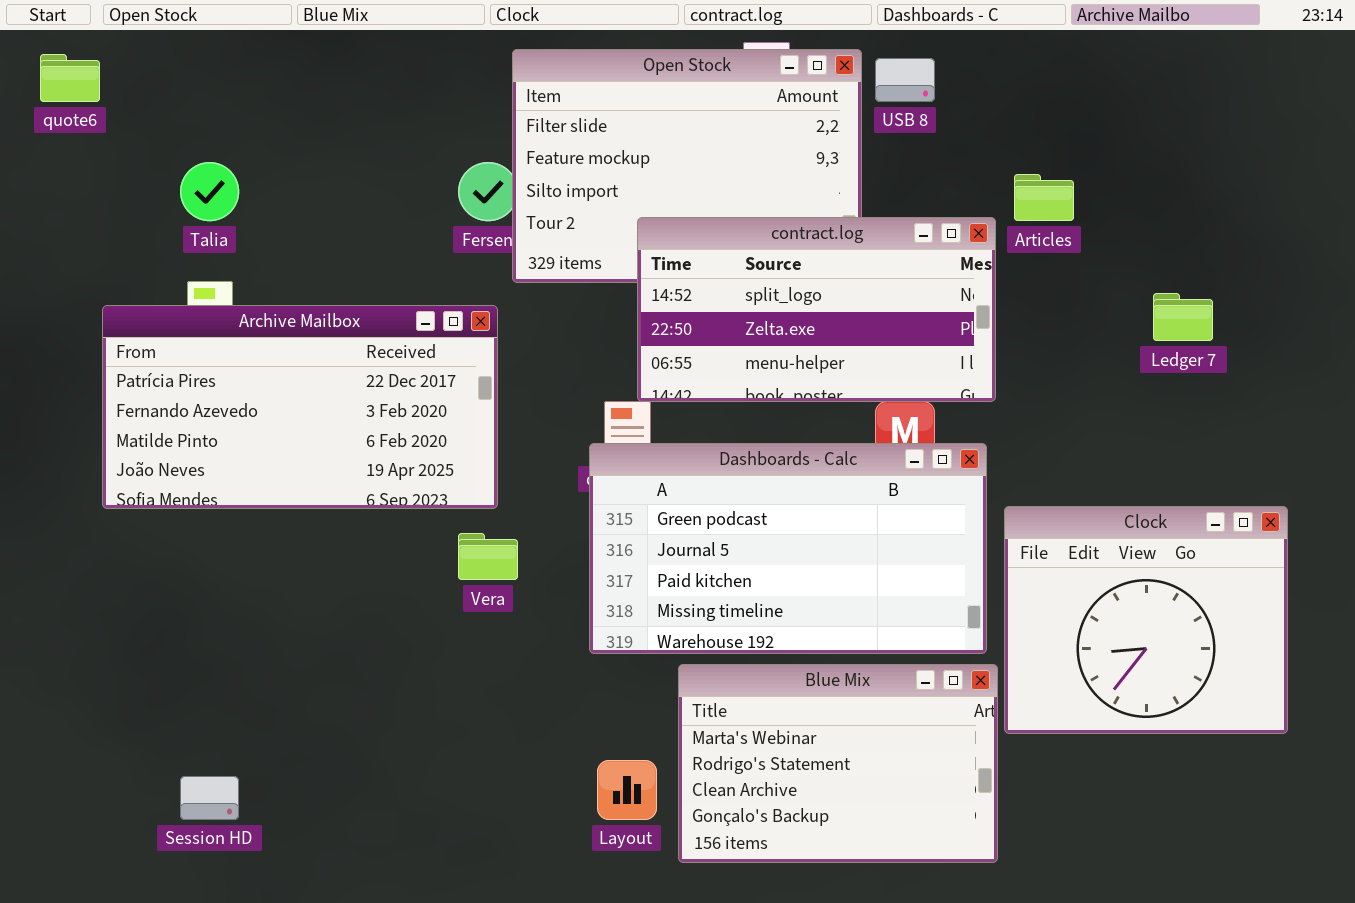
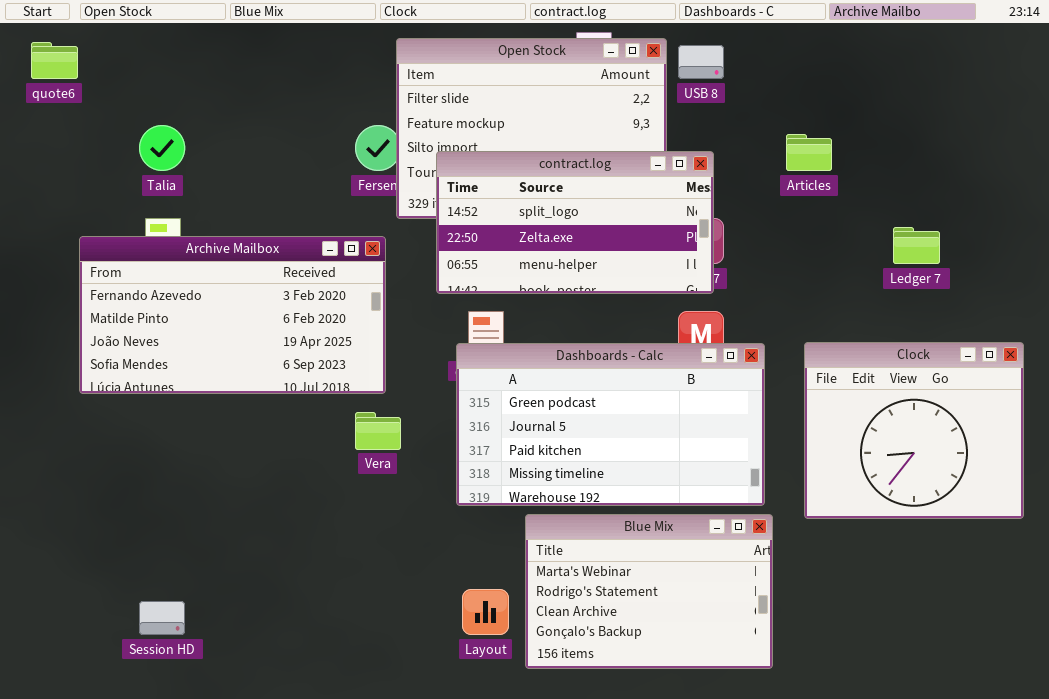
contract.log: [637,217,996,402] -> [436,151,714,294], moved
Archive Mailbox: [102,305,498,509] -> [79,236,386,394], scrolled down 1 row
Clock: [1004,506,1288,734] -> [804,342,1024,519], moved

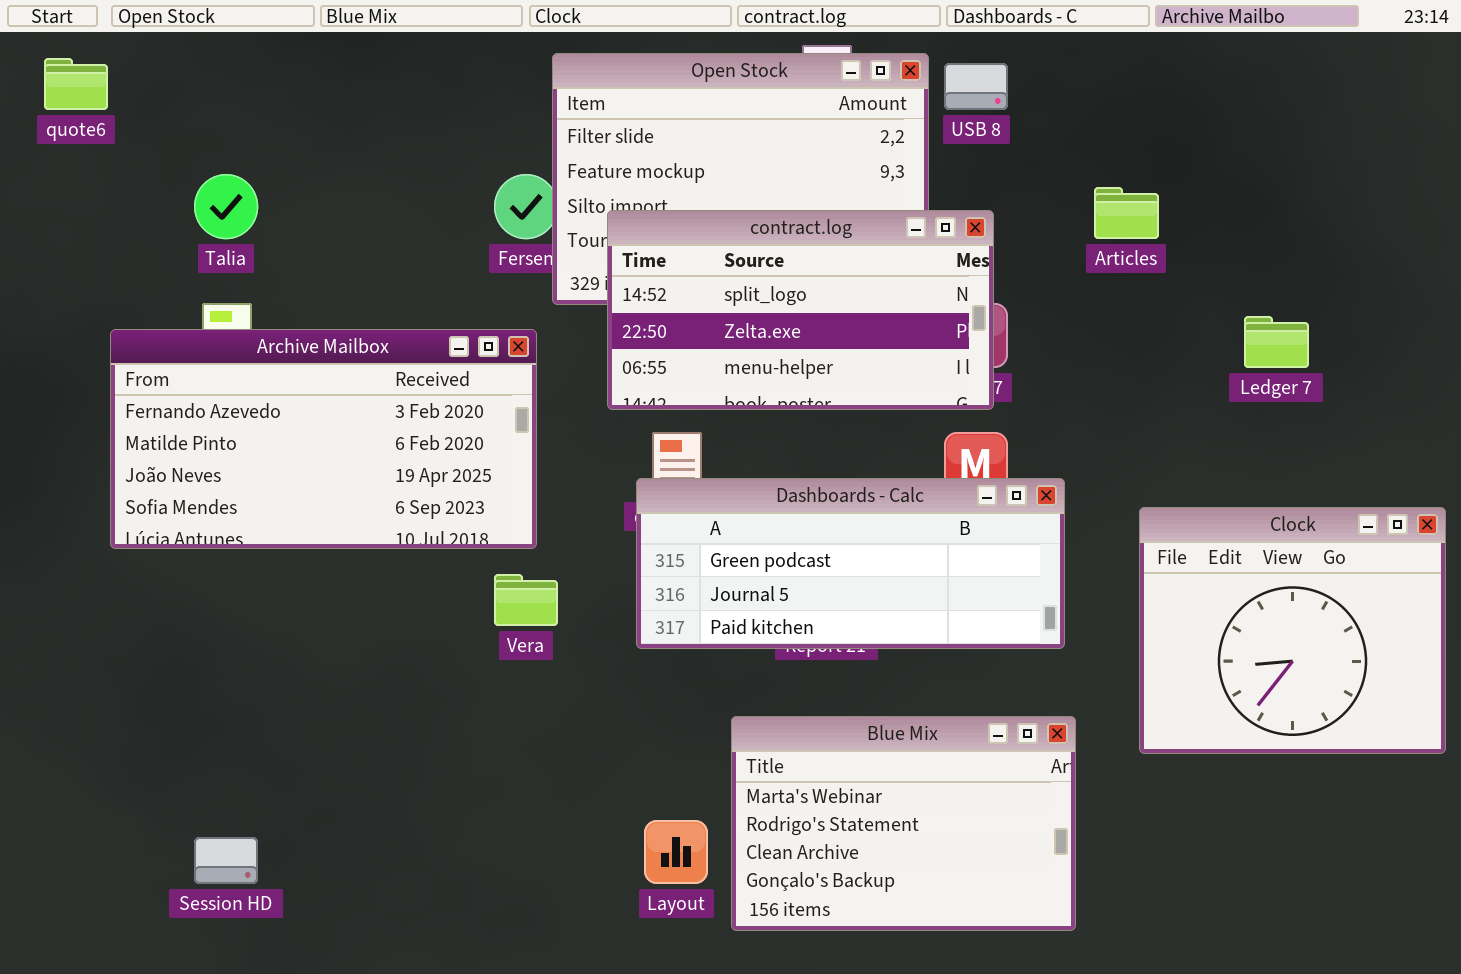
Clock: [804,342,1024,519] -> [1139,507,1446,754], moved
Dashboards - Calc: [456,343,765,506] -> [636,478,1065,649], resized

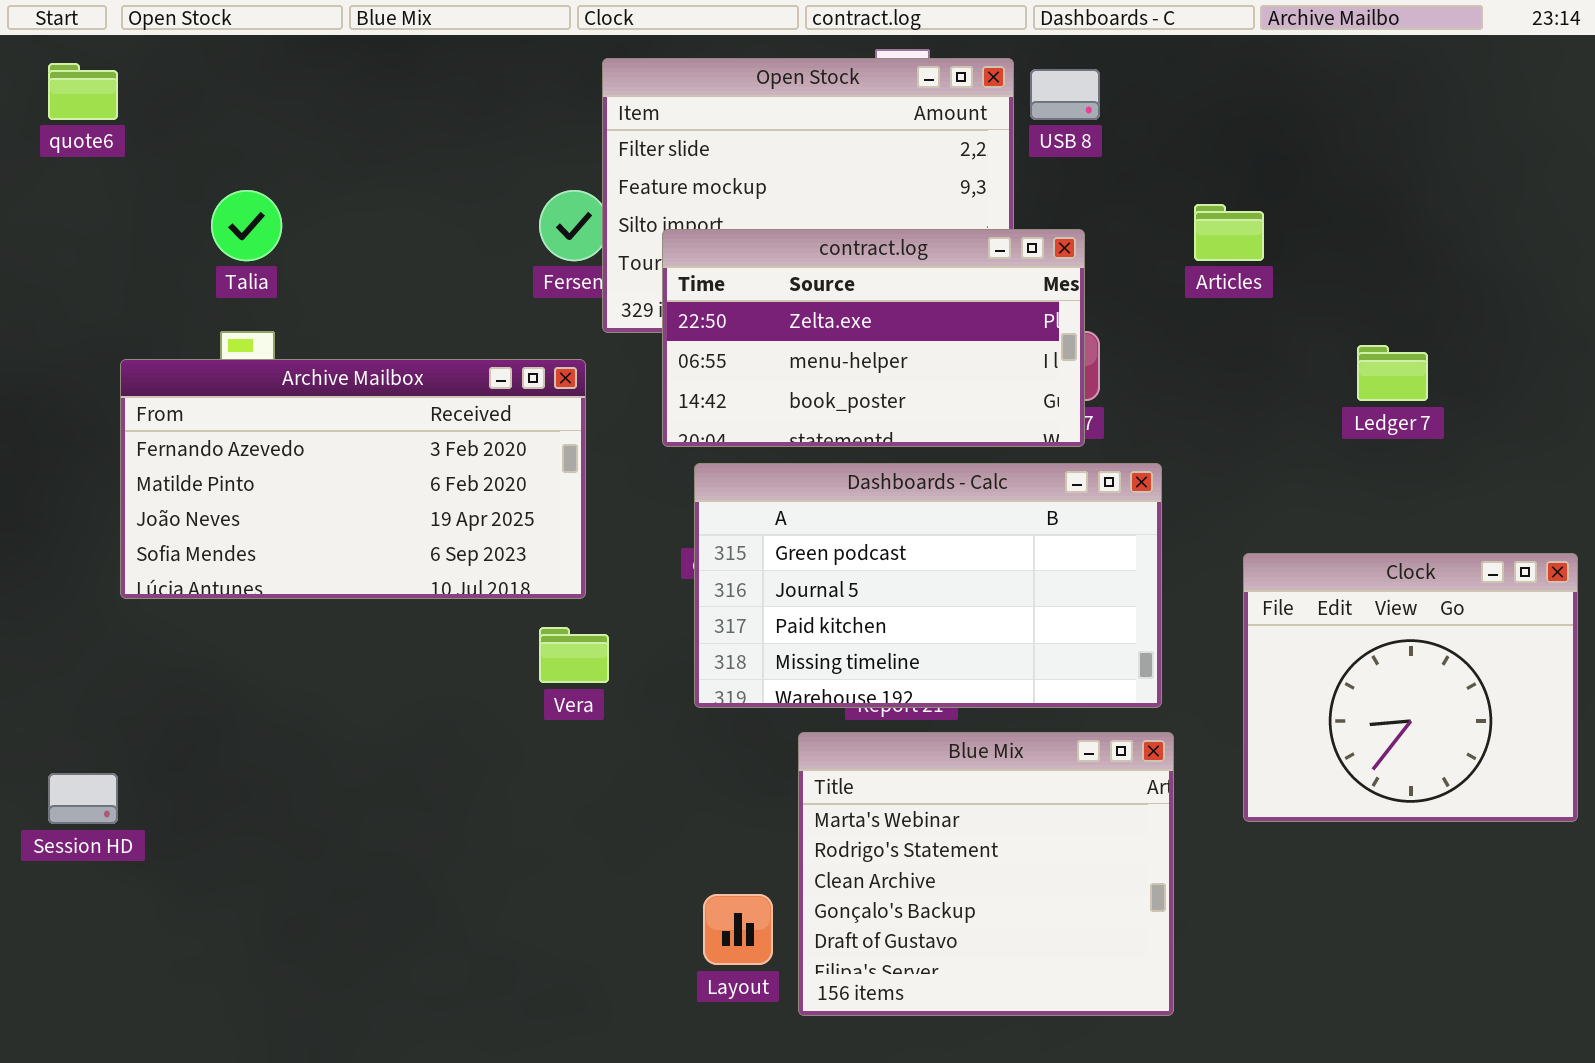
contract.log: [607,210,994,410] -> [662,229,1085,447], scrolled down 1 row
Dashboards - Calc: [636,478,1065,649] -> [694,463,1162,708], resized
Blue Mix: [731,716,1076,931] -> [798,732,1174,1016], resized
Session HD: [194,837,258,884] -> [48,773,118,824], moved

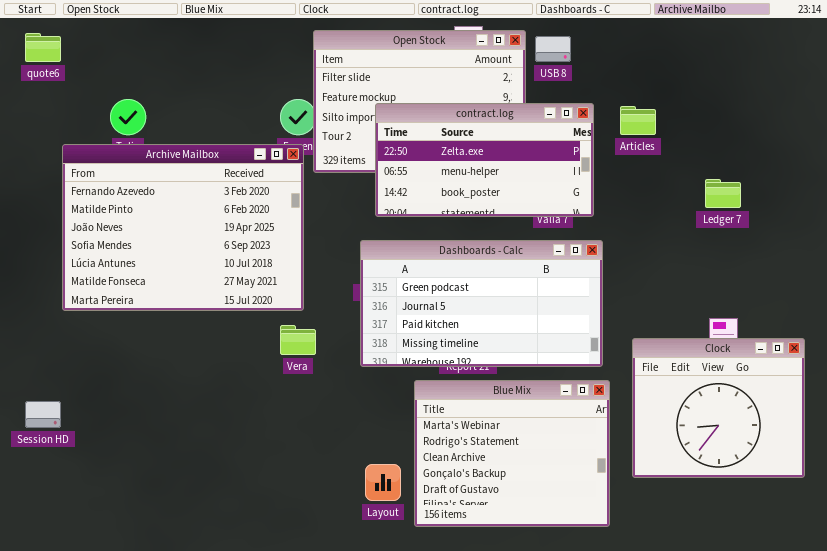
contract.log: [662,229,1085,447] -> [375,103,594,217], moved
Archive Mailbox: [120,359,586,599] -> [62,144,304,311], resized
Clock: [1243,553,1578,822] -> [632,338,805,478], moved

